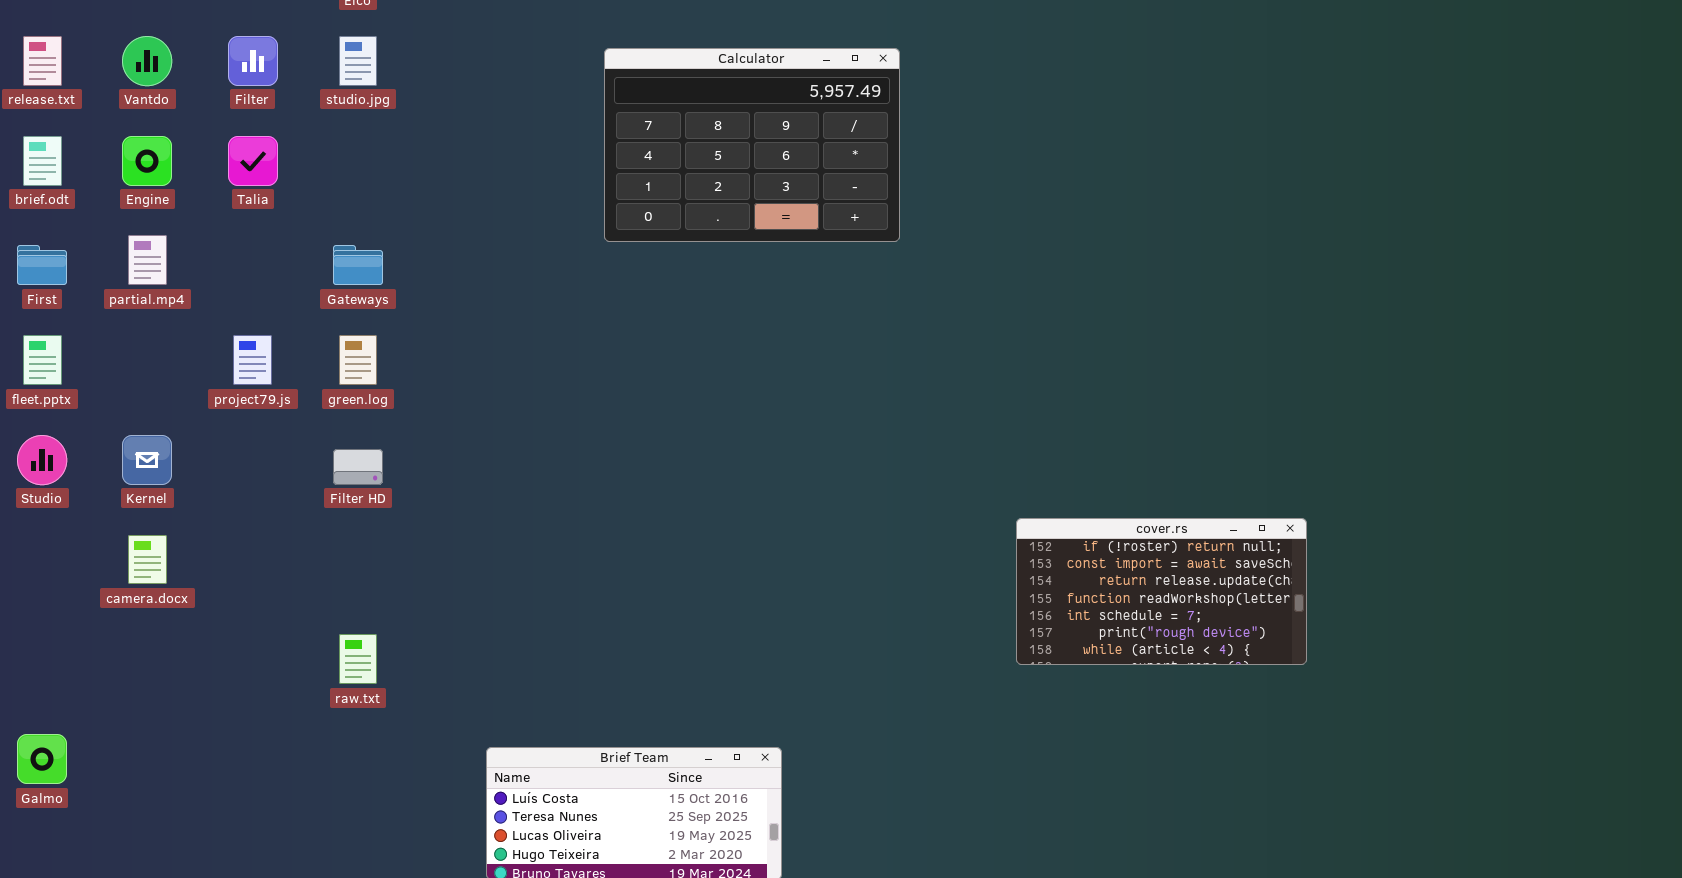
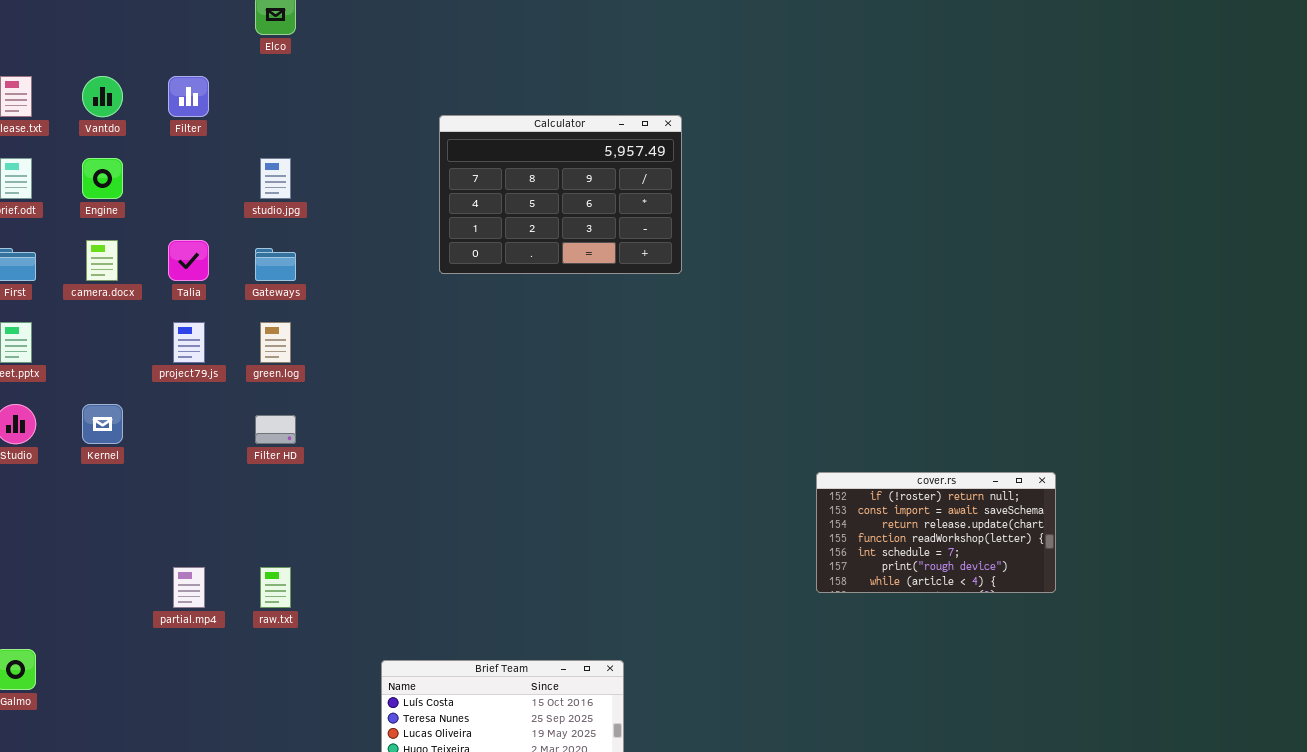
studio.jpg: [339,36,377,86] -> [260,158,291,199], moved
Calculator: [604,48,900,242] -> [439,115,682,274], moved
Talia: [228,136,278,186] -> [168,240,209,281], moved
partial.mp4: [128,235,167,285] -> [173,567,205,608], moved
camera.docx: [128,535,167,584] -> [86,240,118,281], moved

